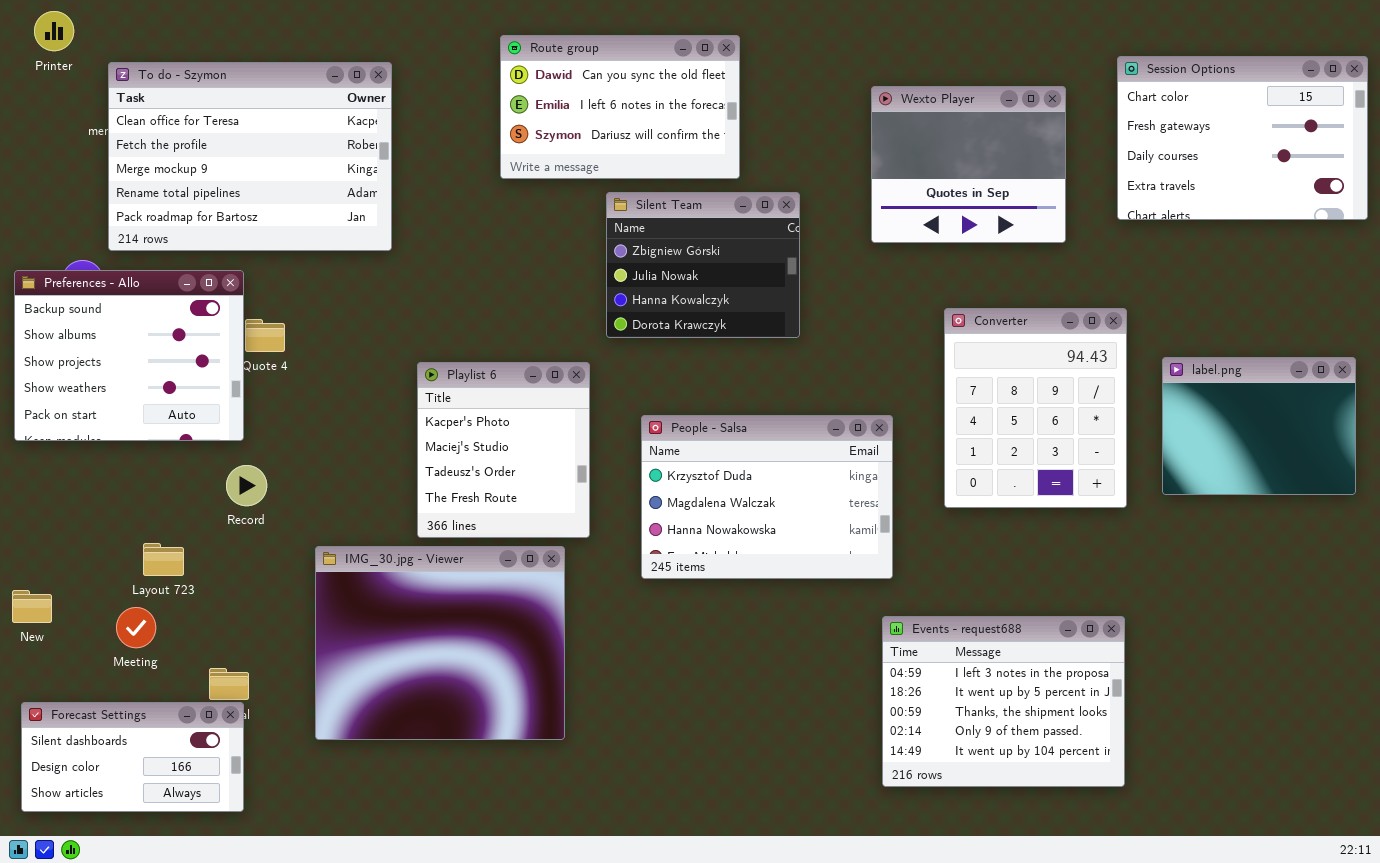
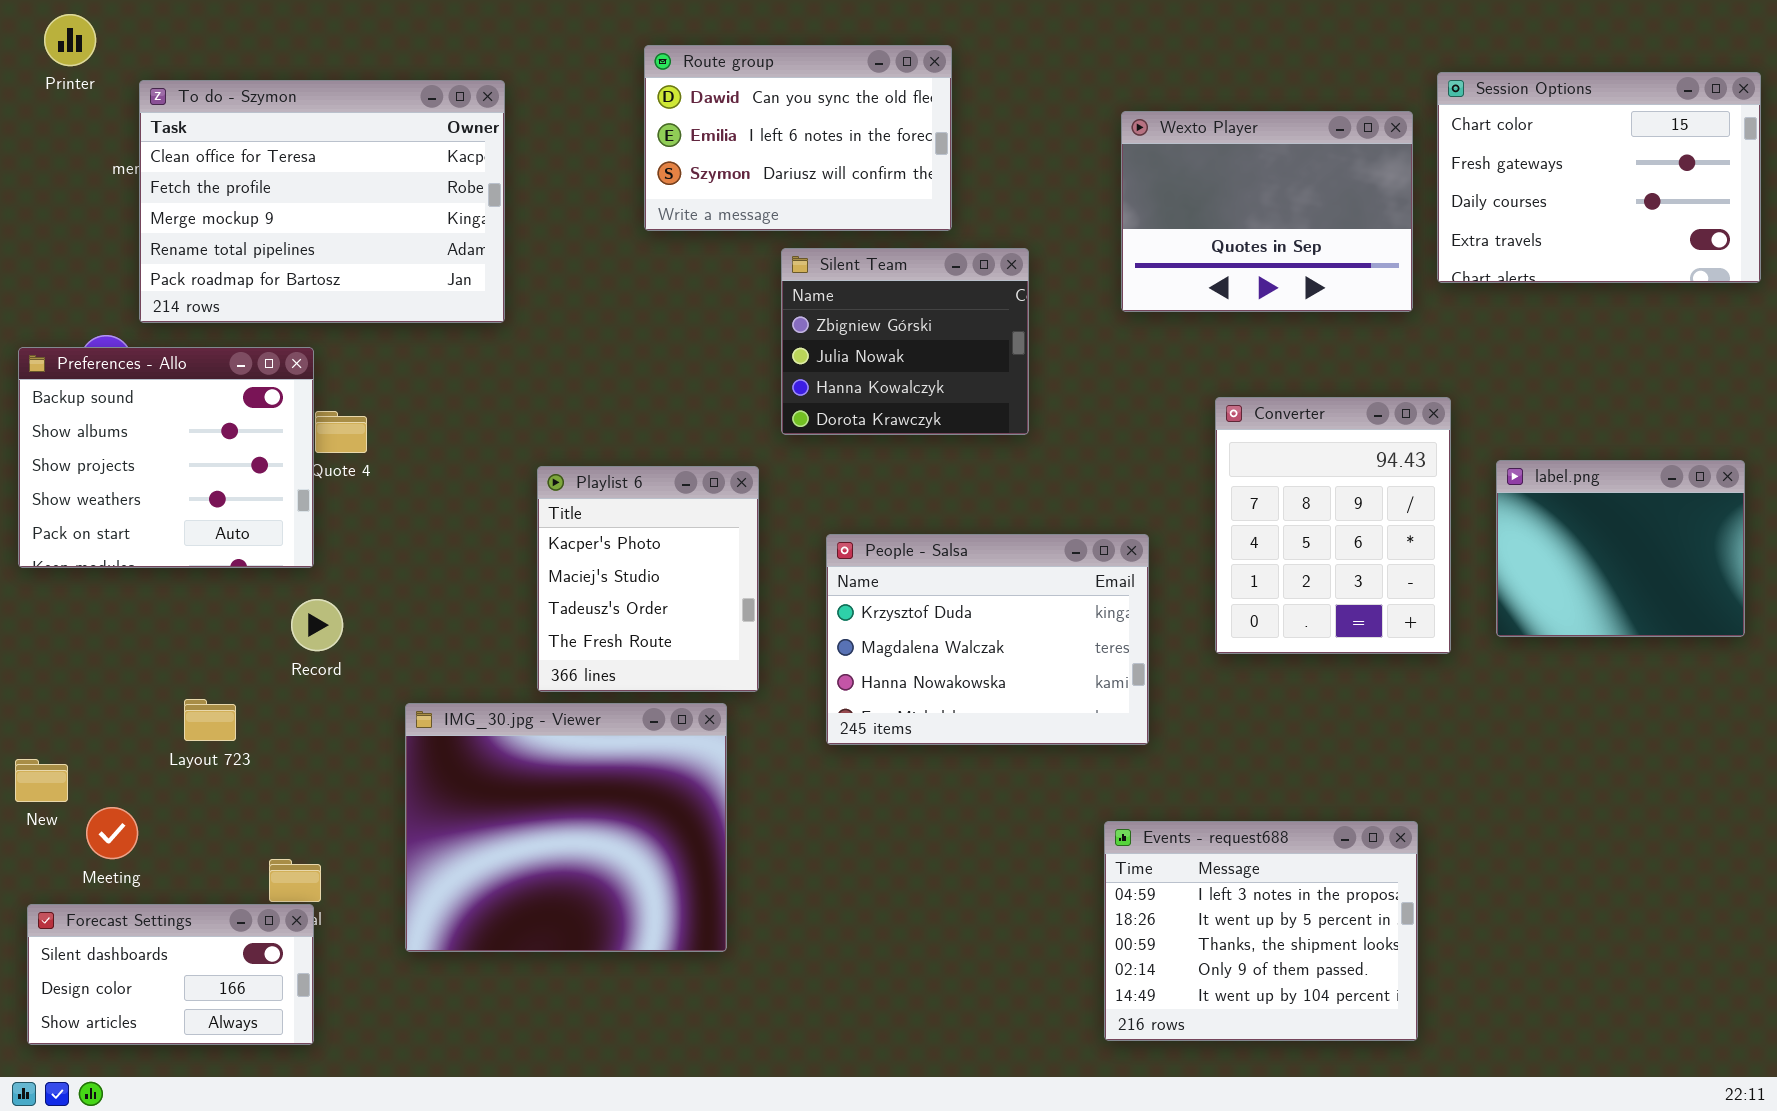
Wexto Player: [871,86,1066,243] -> [1121,111,1413,312], resized
Meeting: [116,607,156,648] -> [86,807,138,859], moved
Events - request688: [882,616,1125,787] -> [1104,821,1418,1041], moved

